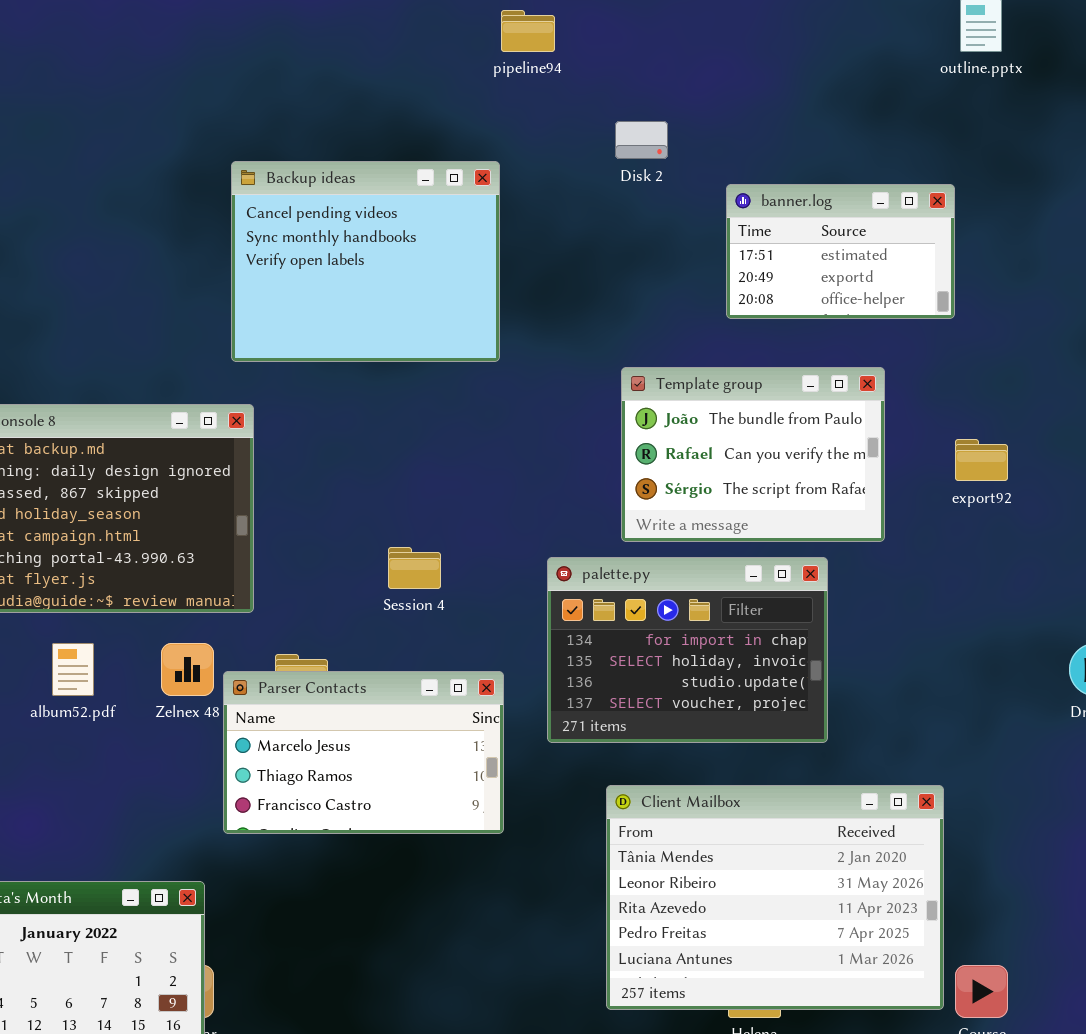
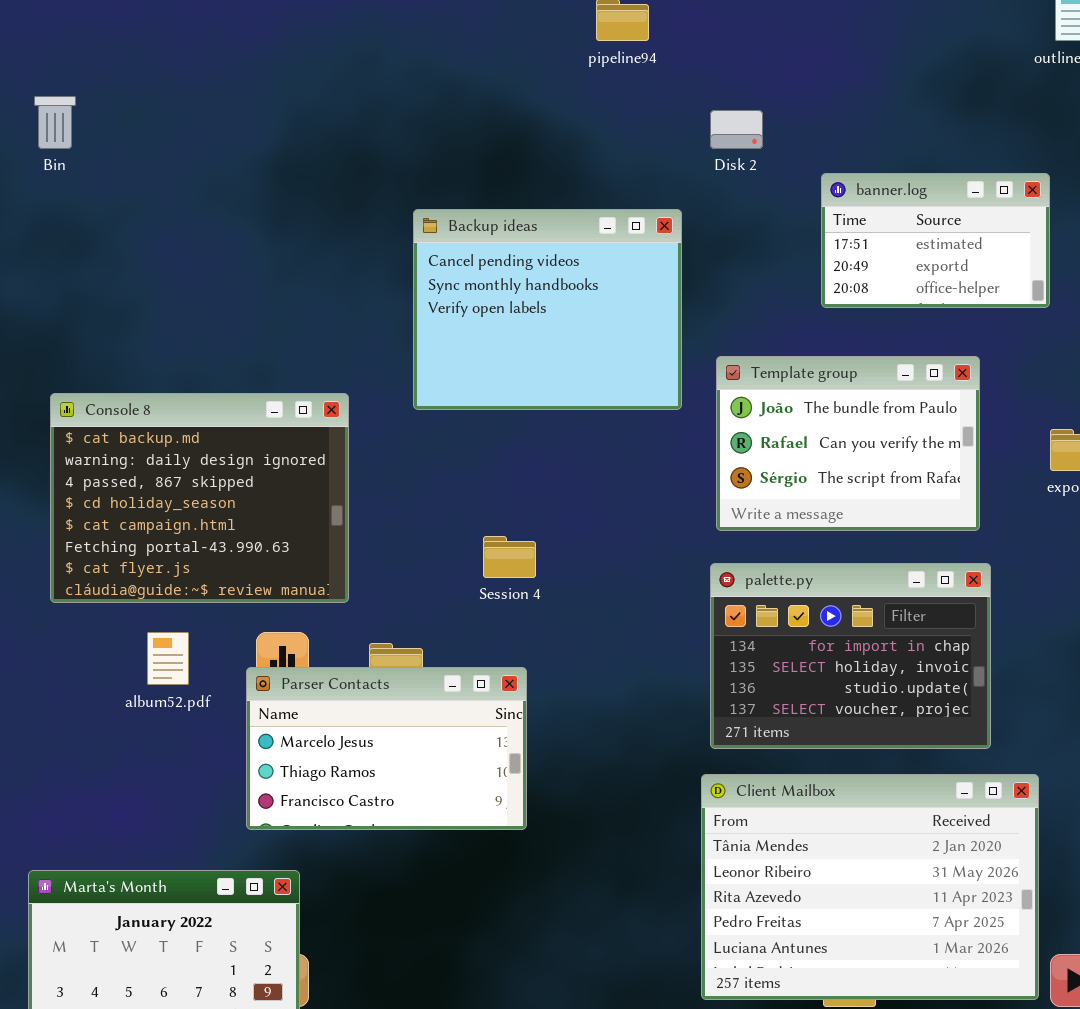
Backup ideas: [231,161,500,362] -> [413,209,682,410], moved
palette.py: [547,557,828,743] -> [710,563,991,749], moved
Parser Contacts: [223,671,504,834] -> [246,667,527,830], moved

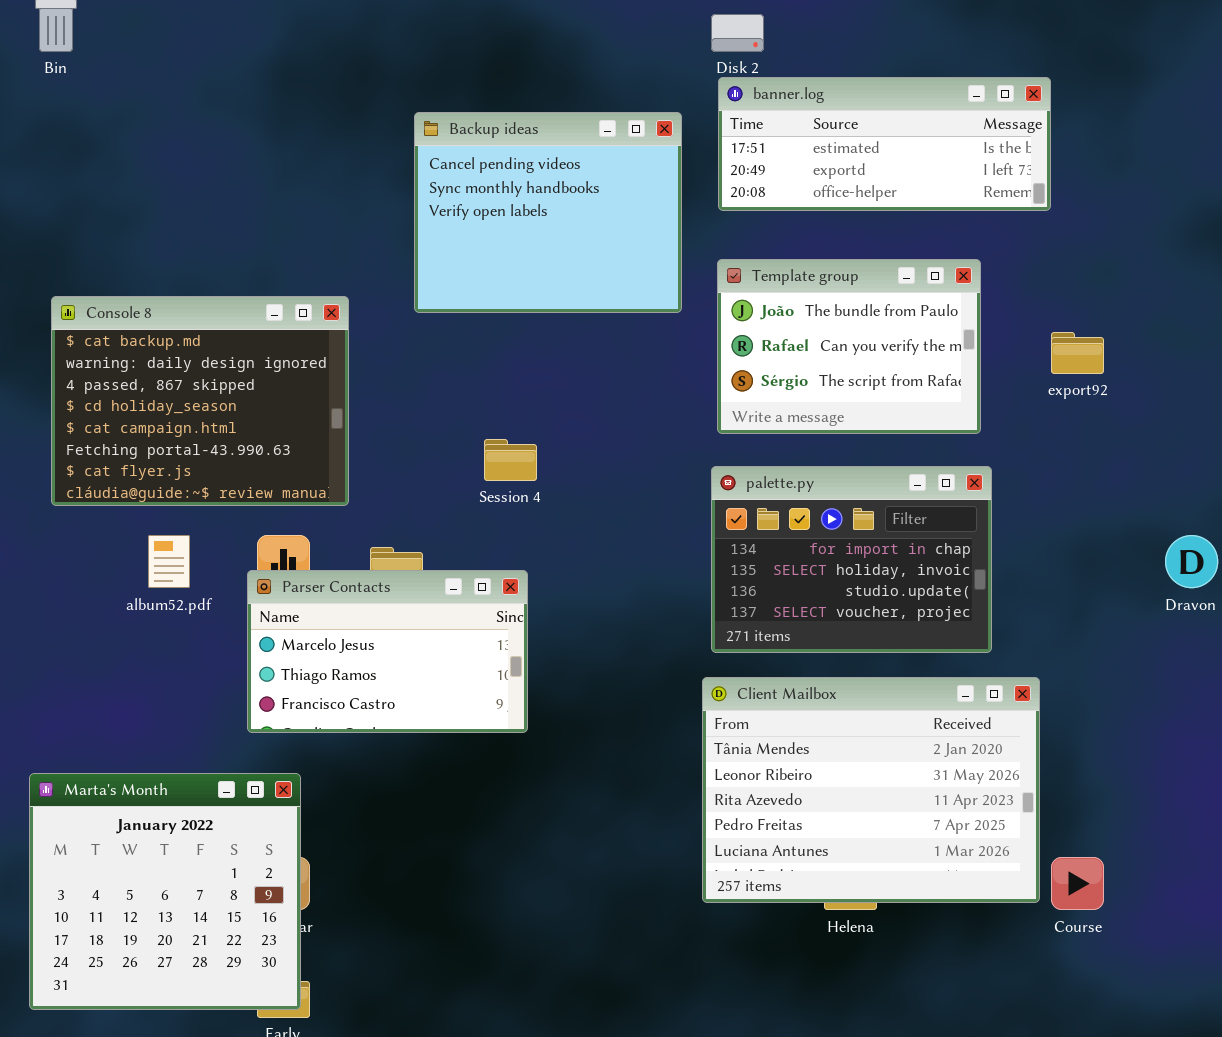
banner.log: [821,173,1050,308] -> [718,77,1051,211], resized

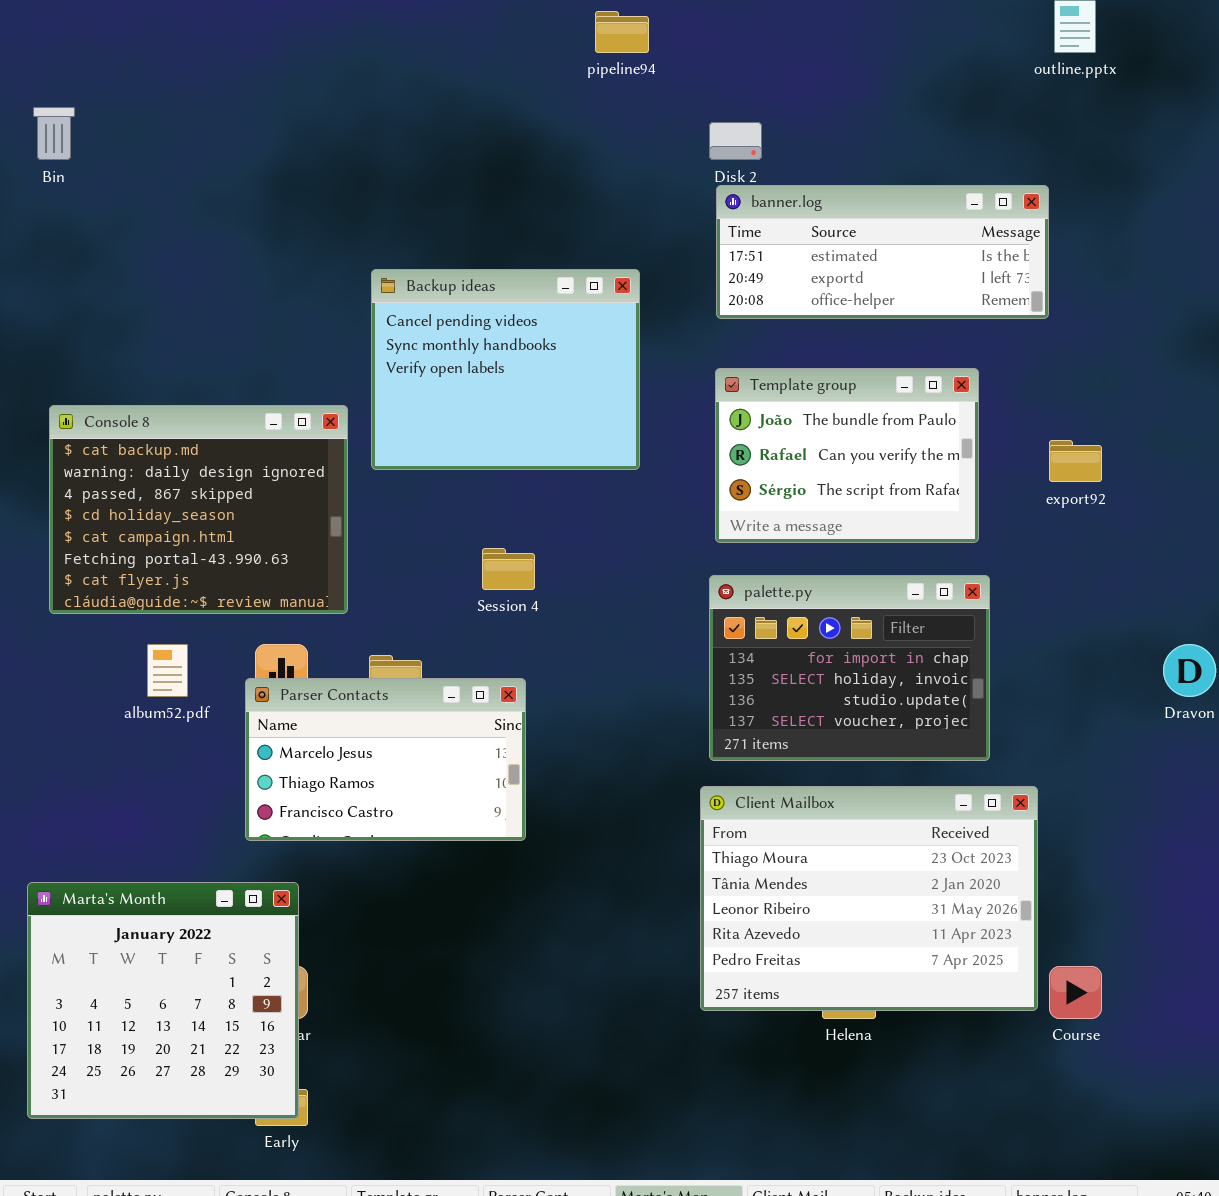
Backup ideas: [414,112,682,313] -> [371,269,640,470], moved
Client Mailbox: [702,677,1040,903] -> [700,786,1038,1011], scrolled up 1 row

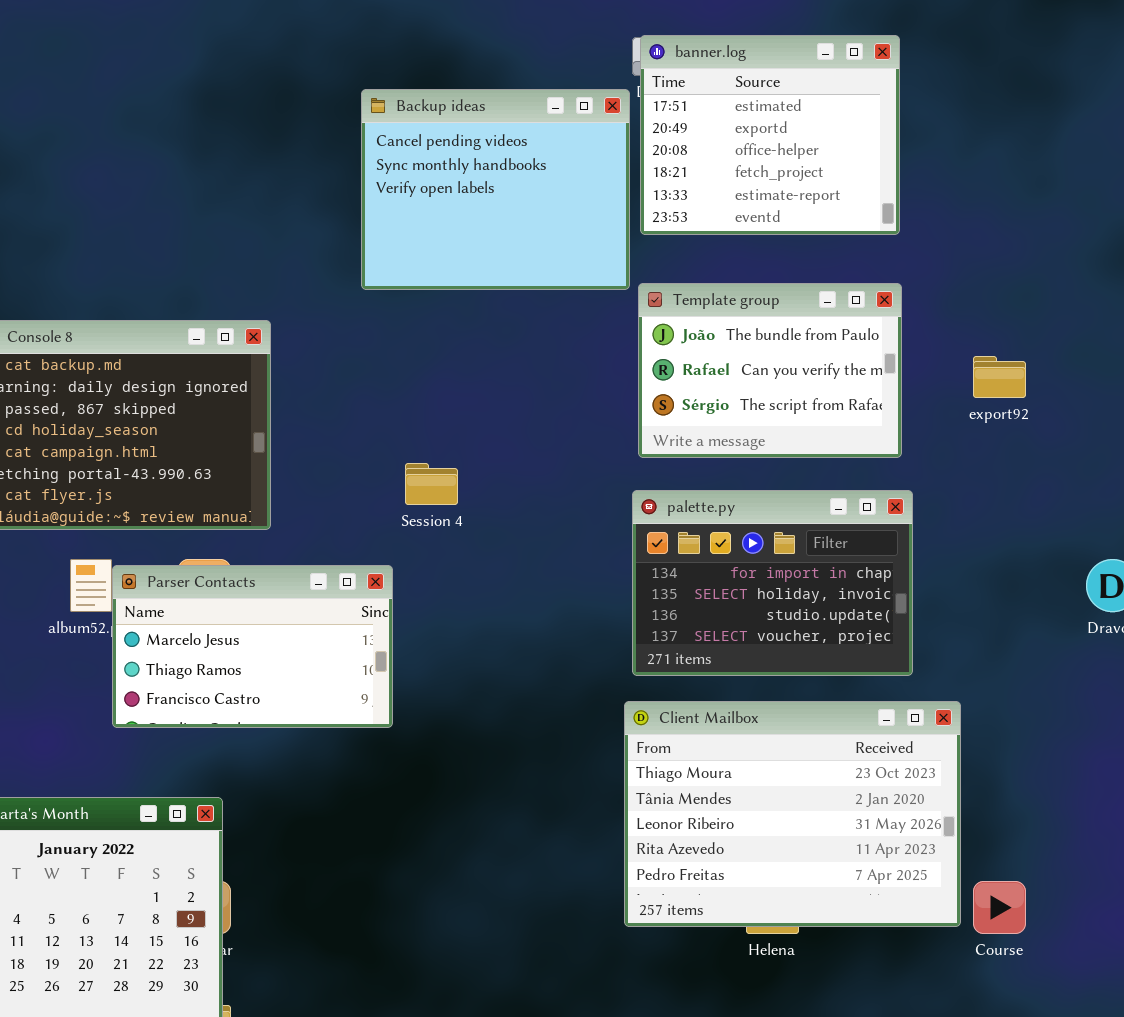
banner.log: [716,185,1049,319] -> [640,35,900,235], resized
Backup ideas: [371,269,640,470] -> [361,89,630,290], moved
Parser Contacts: [245,678,526,841] -> [112,565,393,728], moved

